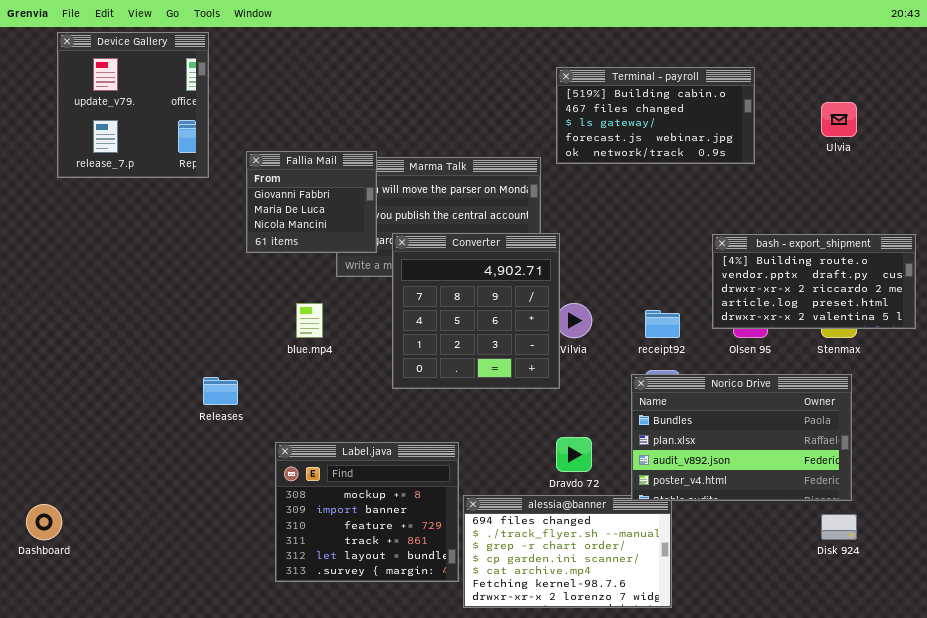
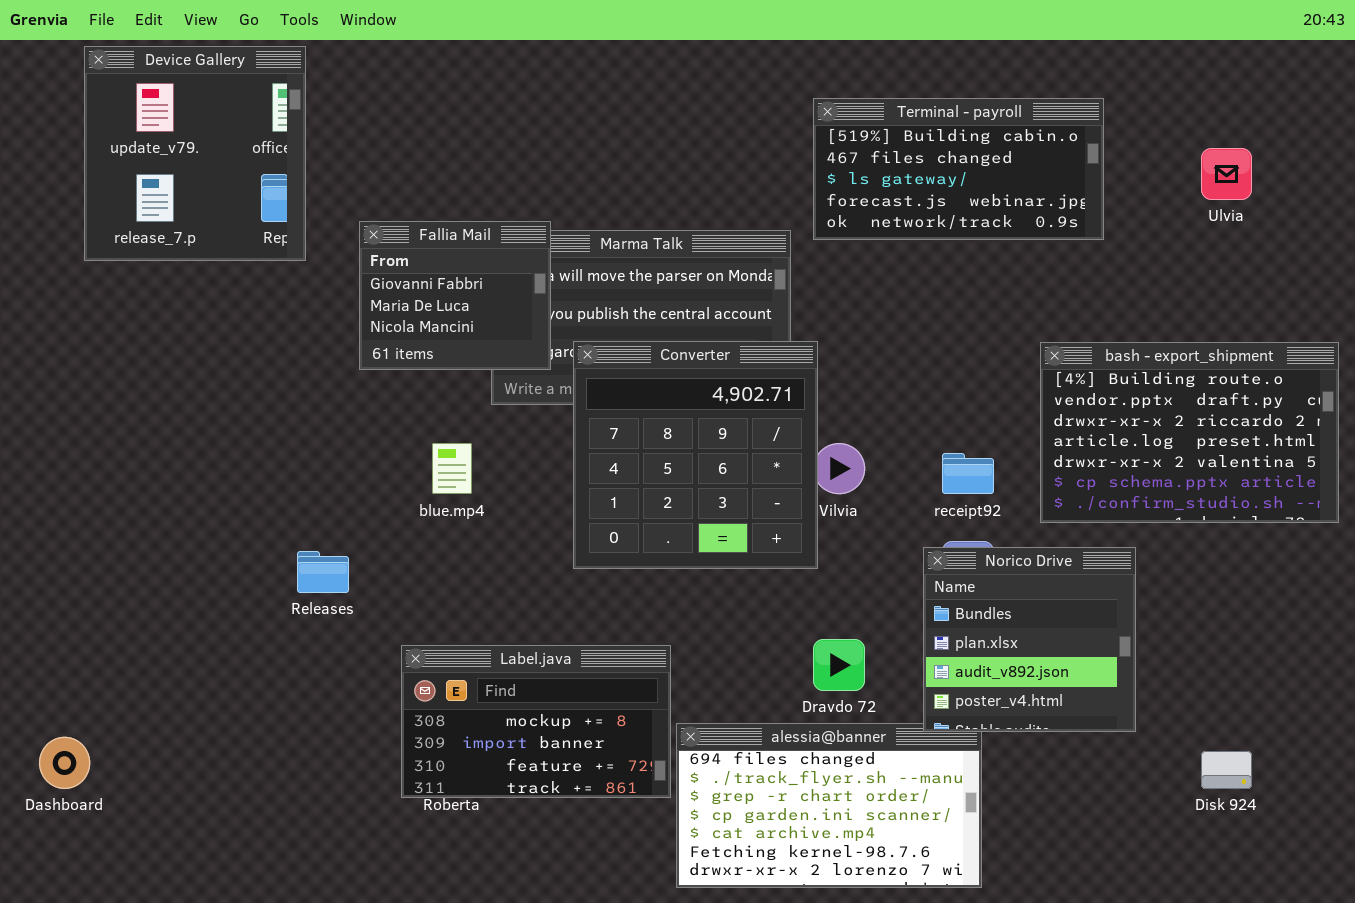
bash - export_shipment: [712,234,916,329] -> [1040,342,1339,523], resized
Norico Drive: [631,374,852,501] -> [923,547,1136,732], resized
Label.java: [275,442,459,582] -> [401,645,671,798], resized

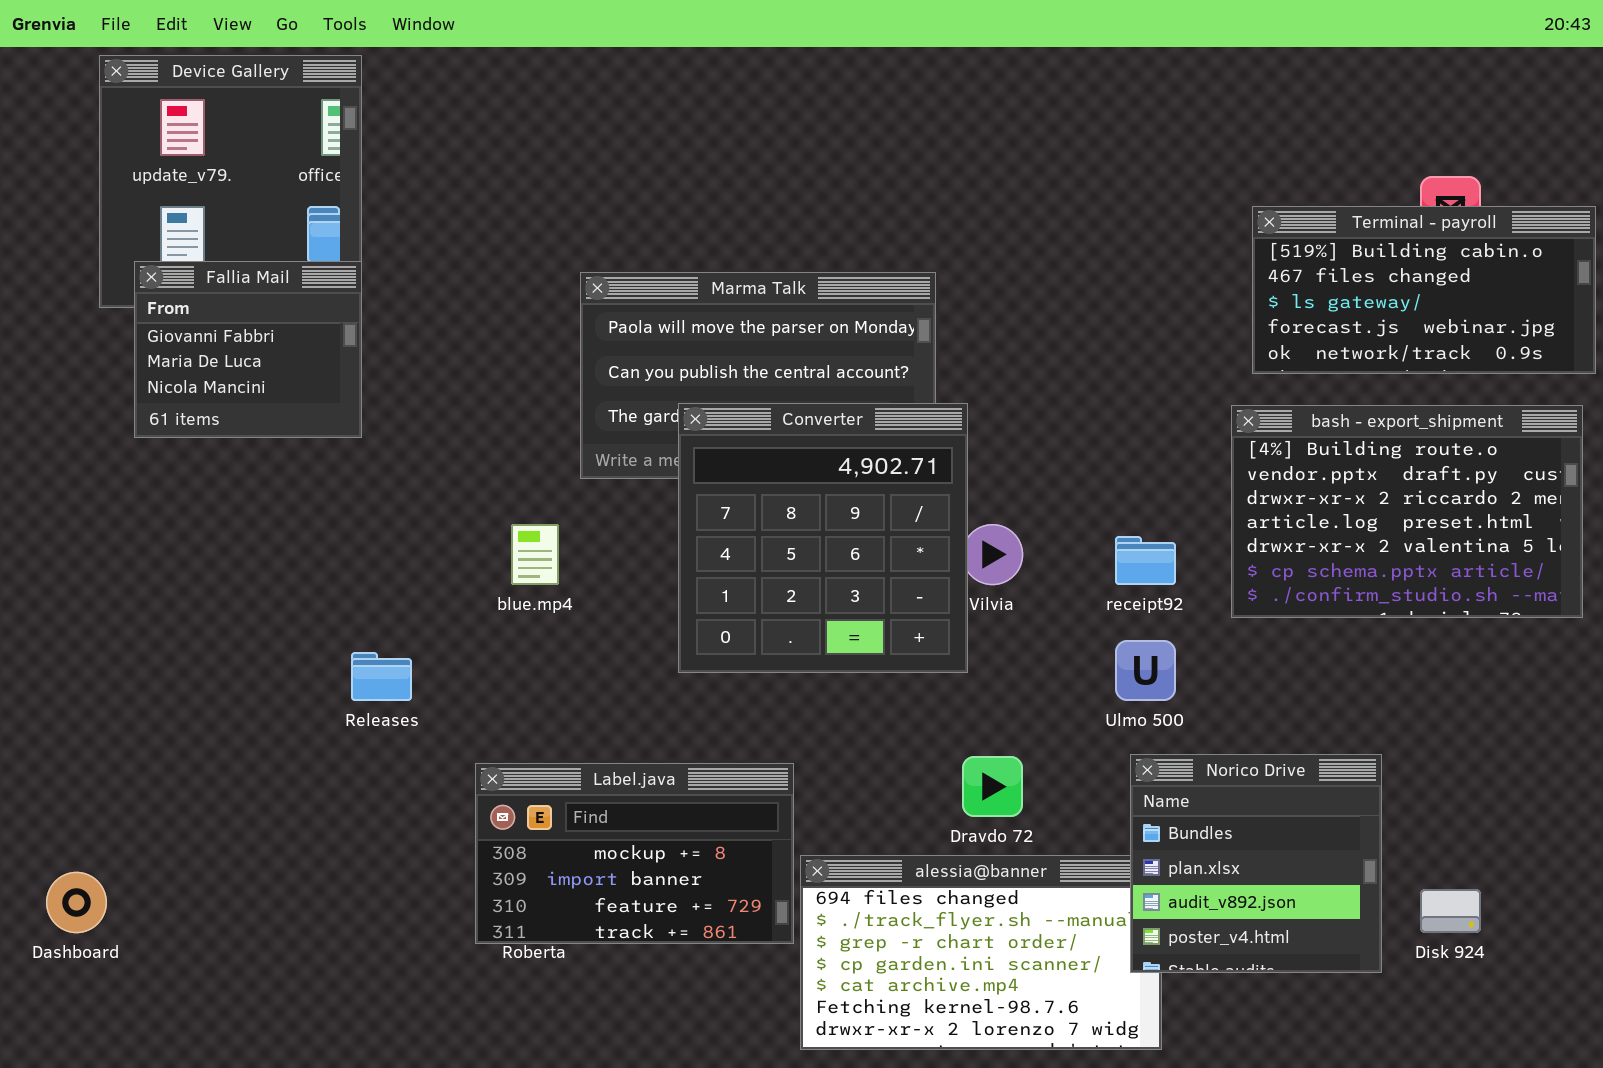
Terminal - payroll: [813,98,1104,240] -> [1252,206,1596,374], moved
Fallia Mail: [359,221,551,370] -> [134,261,362,438], moved
Norico Drive: [923,547,1136,732] -> [1130,754,1382,973], moved

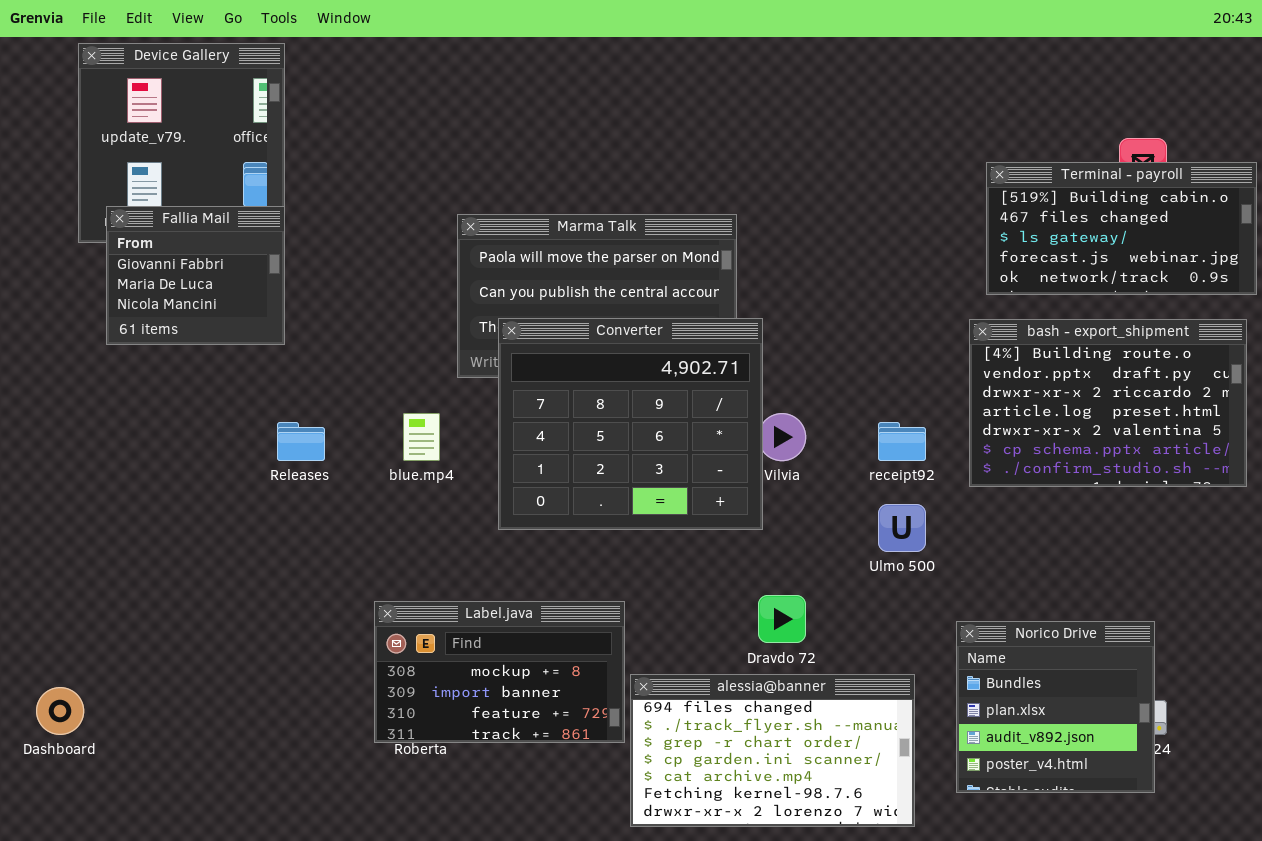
Converter: [678,403,968,673] -> [498,318,763,530], resized
Releases: [351,652,412,701] -> [277,422,325,461], moved
Norico Drive: [1130,754,1382,973] -> [956,621,1155,793], moved

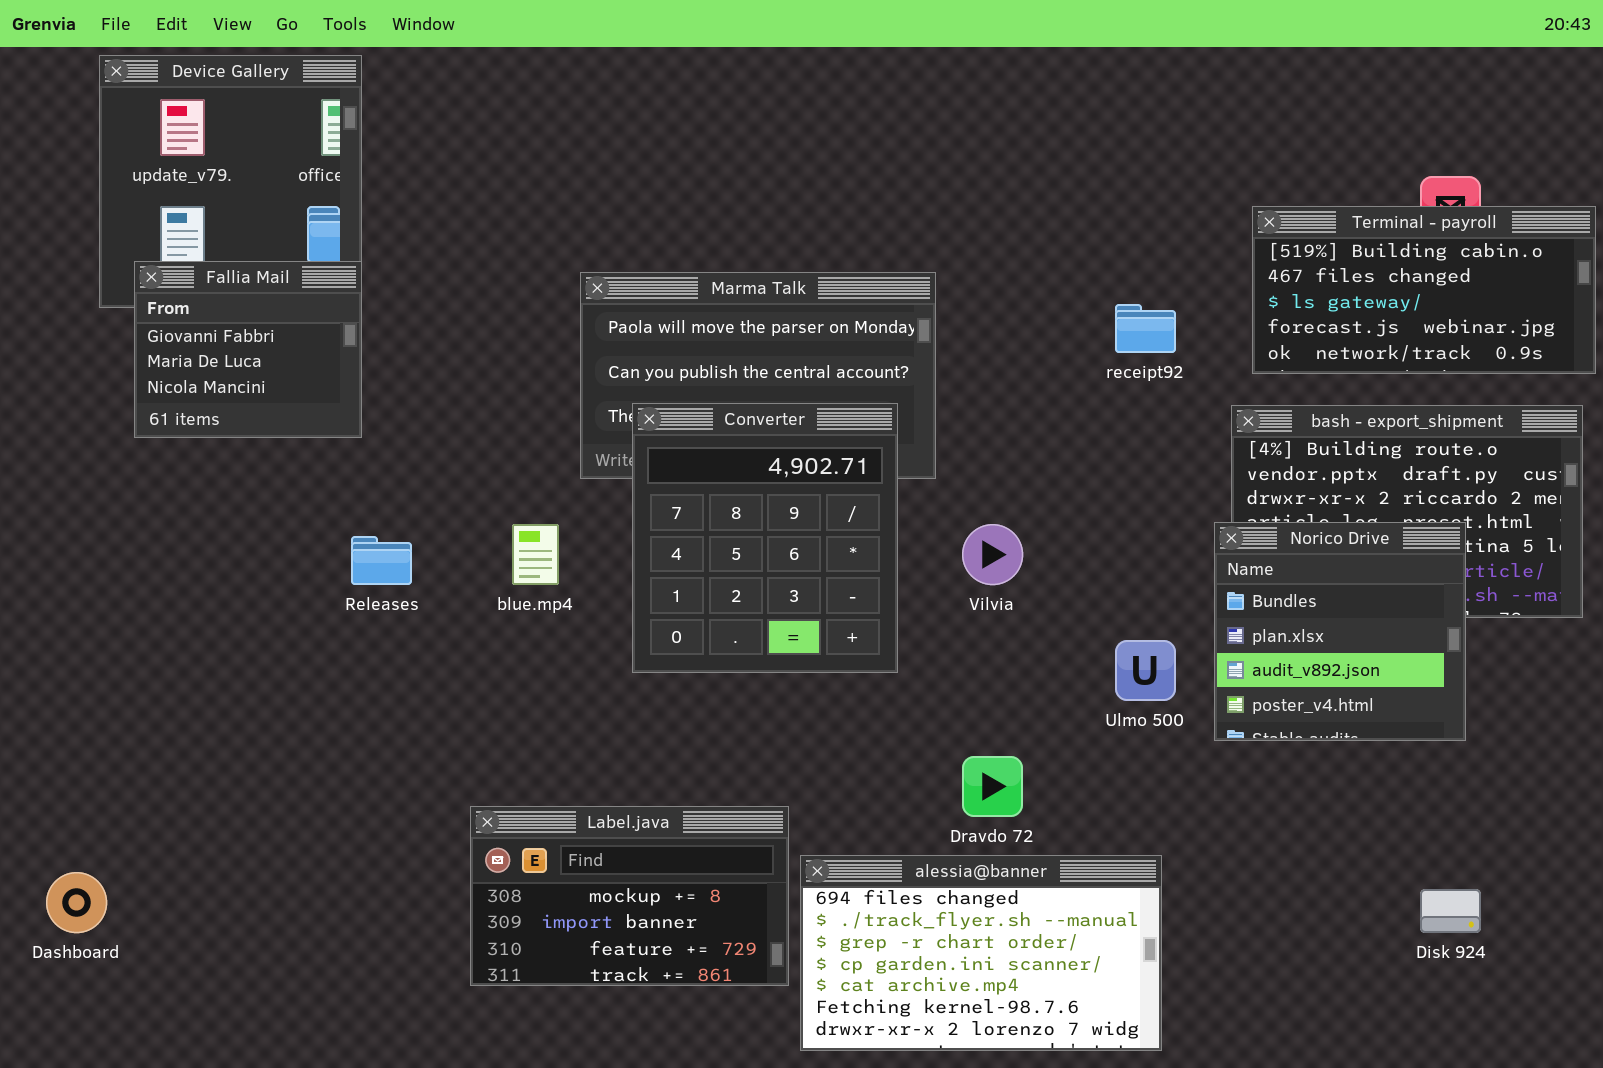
Converter: [498,318,763,530] -> [632,403,898,673], resized
receipt92: [878,422,926,461] -> [1115,304,1176,353], moved
Label.java: [374,601,625,743] -> [470,806,789,986], moved
Norico Drive: [956,621,1155,793] -> [1214,522,1466,741], moved

